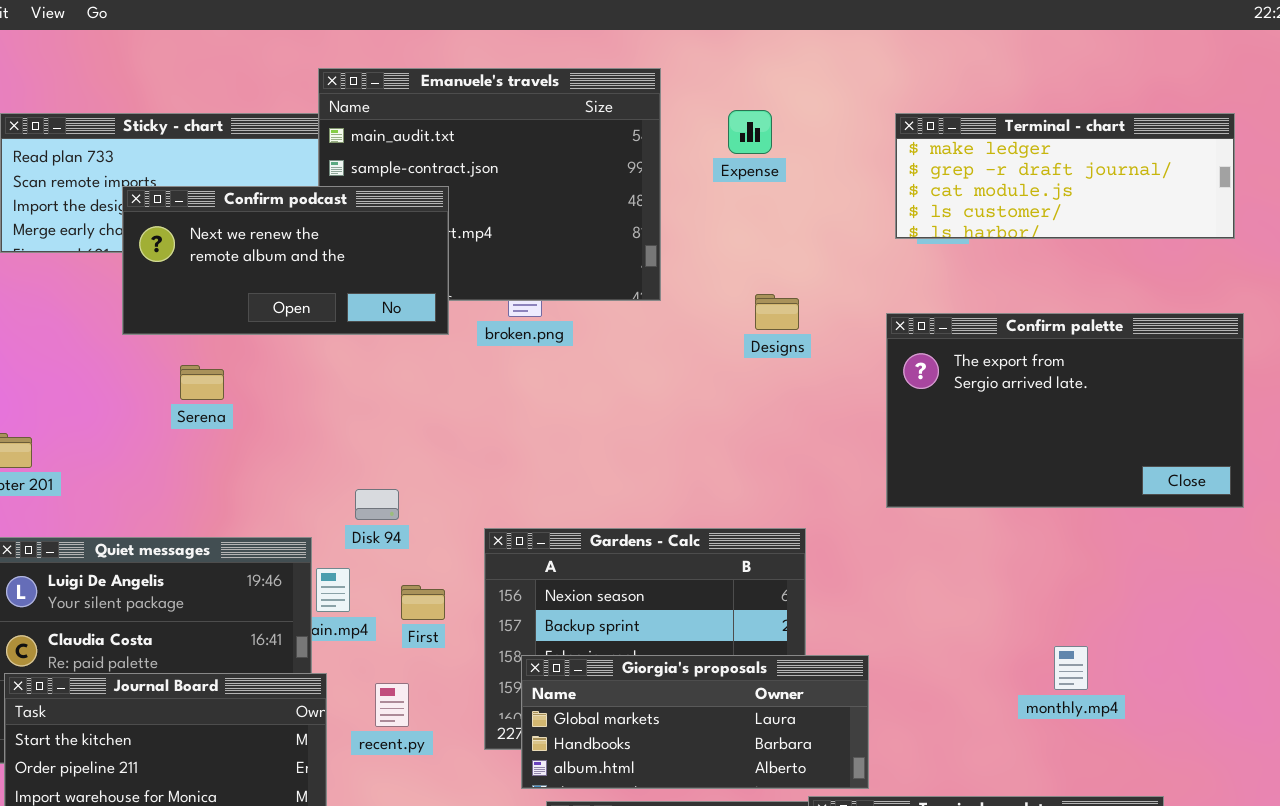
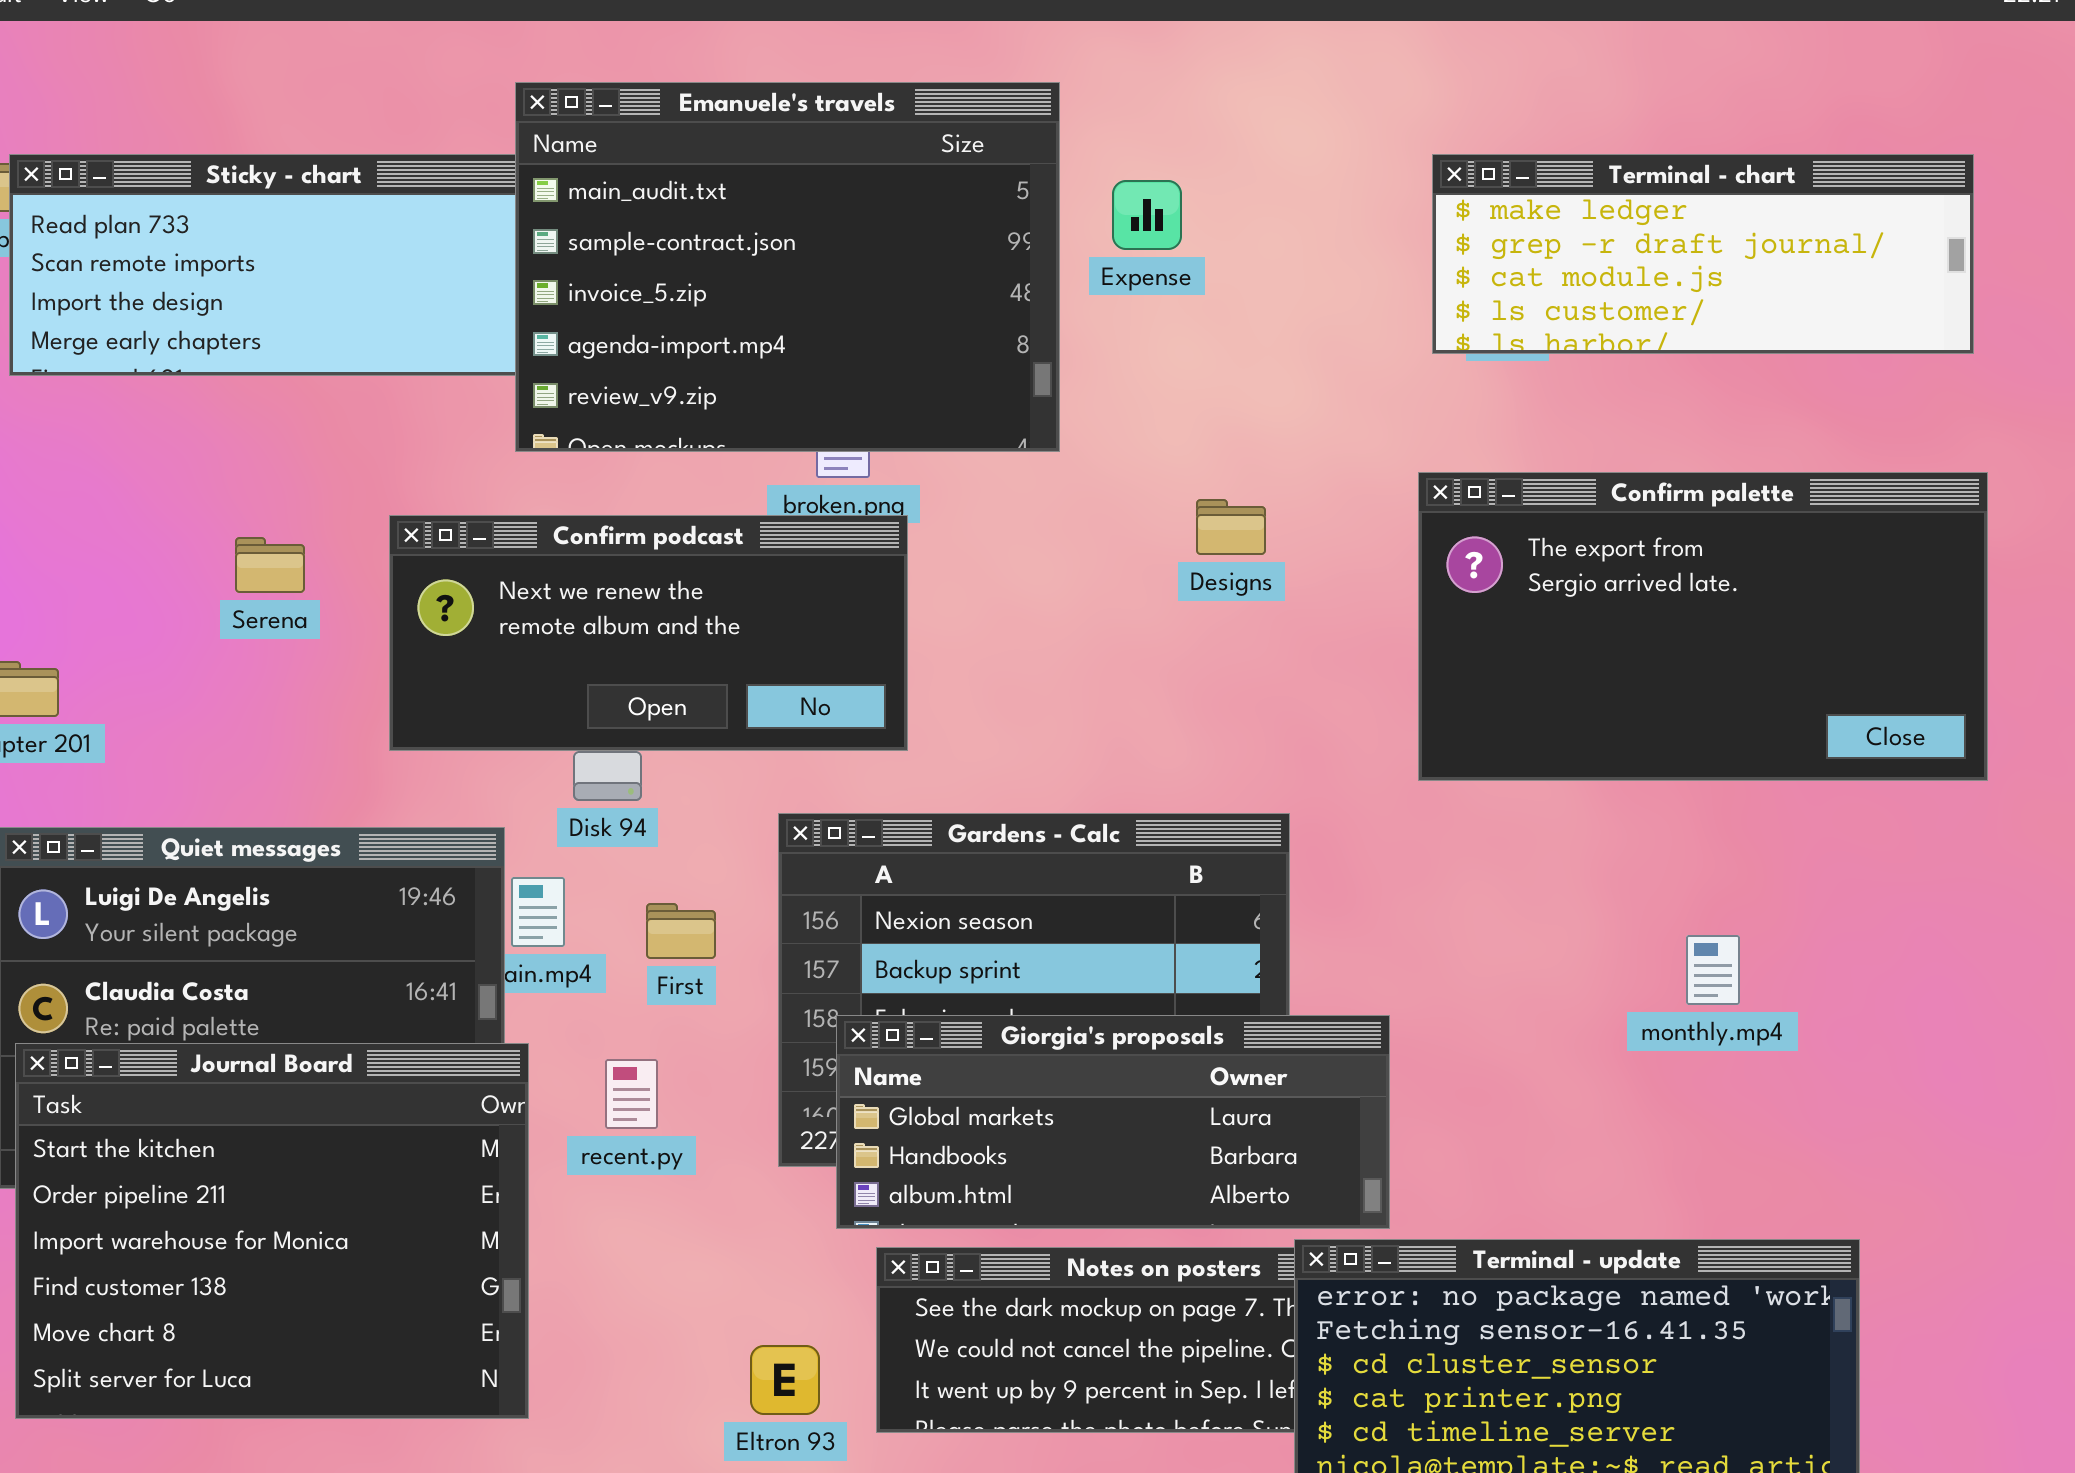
Expense: [728,110,772,154] -> [1112,180,1182,250], moved
Confirm podcast: [122,186,449,335] -> [389,515,908,751], moved
Designs: [755,294,799,330] -> [1196,499,1266,555], moved
Serena: [180,365,224,400] -> [235,537,305,593], moved
monthly.mp4: [1054,646,1088,690] -> [1686,935,1740,1005], moved

